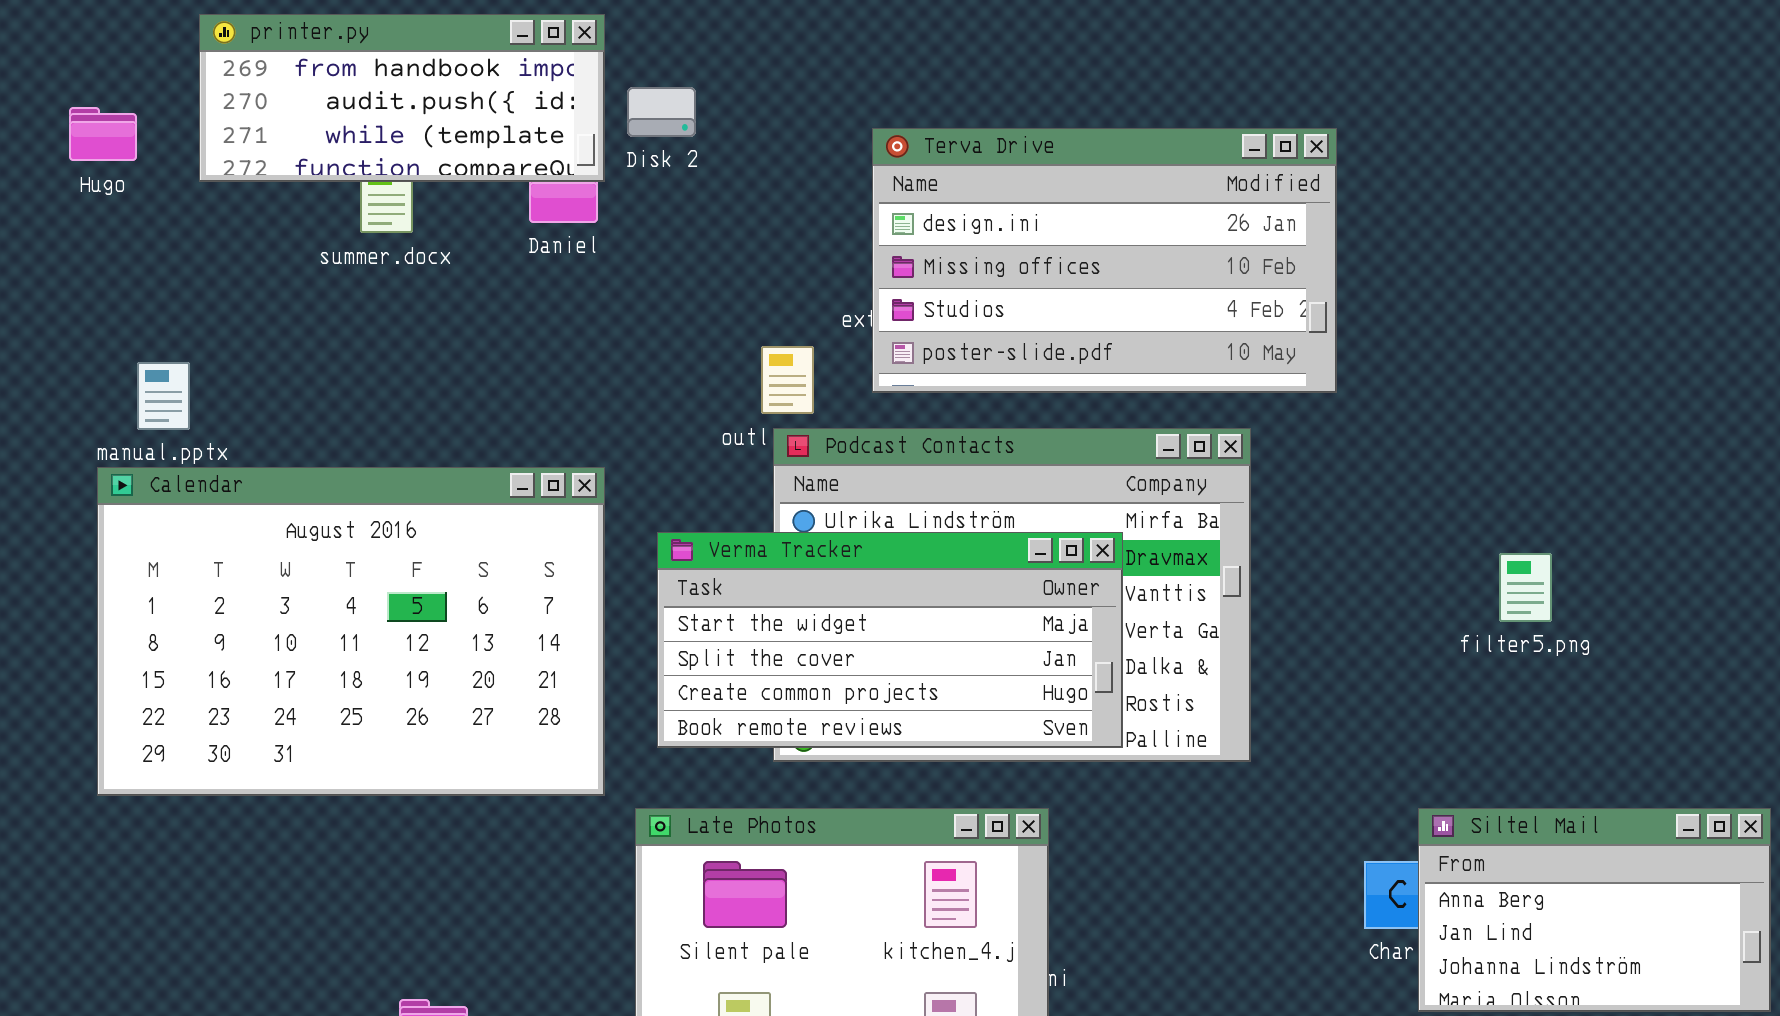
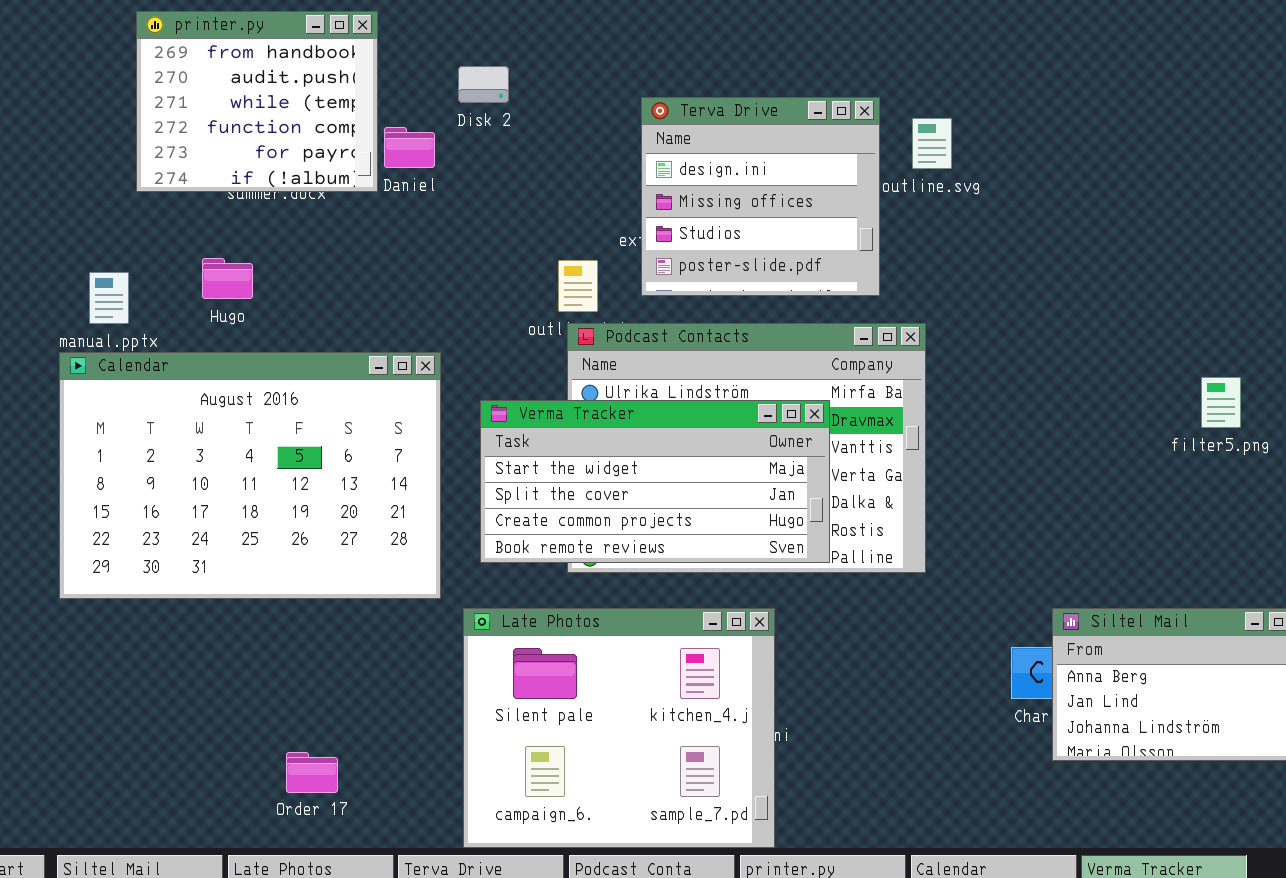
printer.py: [199,14,605,182] -> [136,11,378,192], resized
Hugo: [69,107,137,161] -> [202,258,253,299], moved
Terva Drive: [872,128,1337,393] -> [641,97,880,296], resized
filter5.png: [1499,553,1552,622] -> [1201,377,1241,428], moved

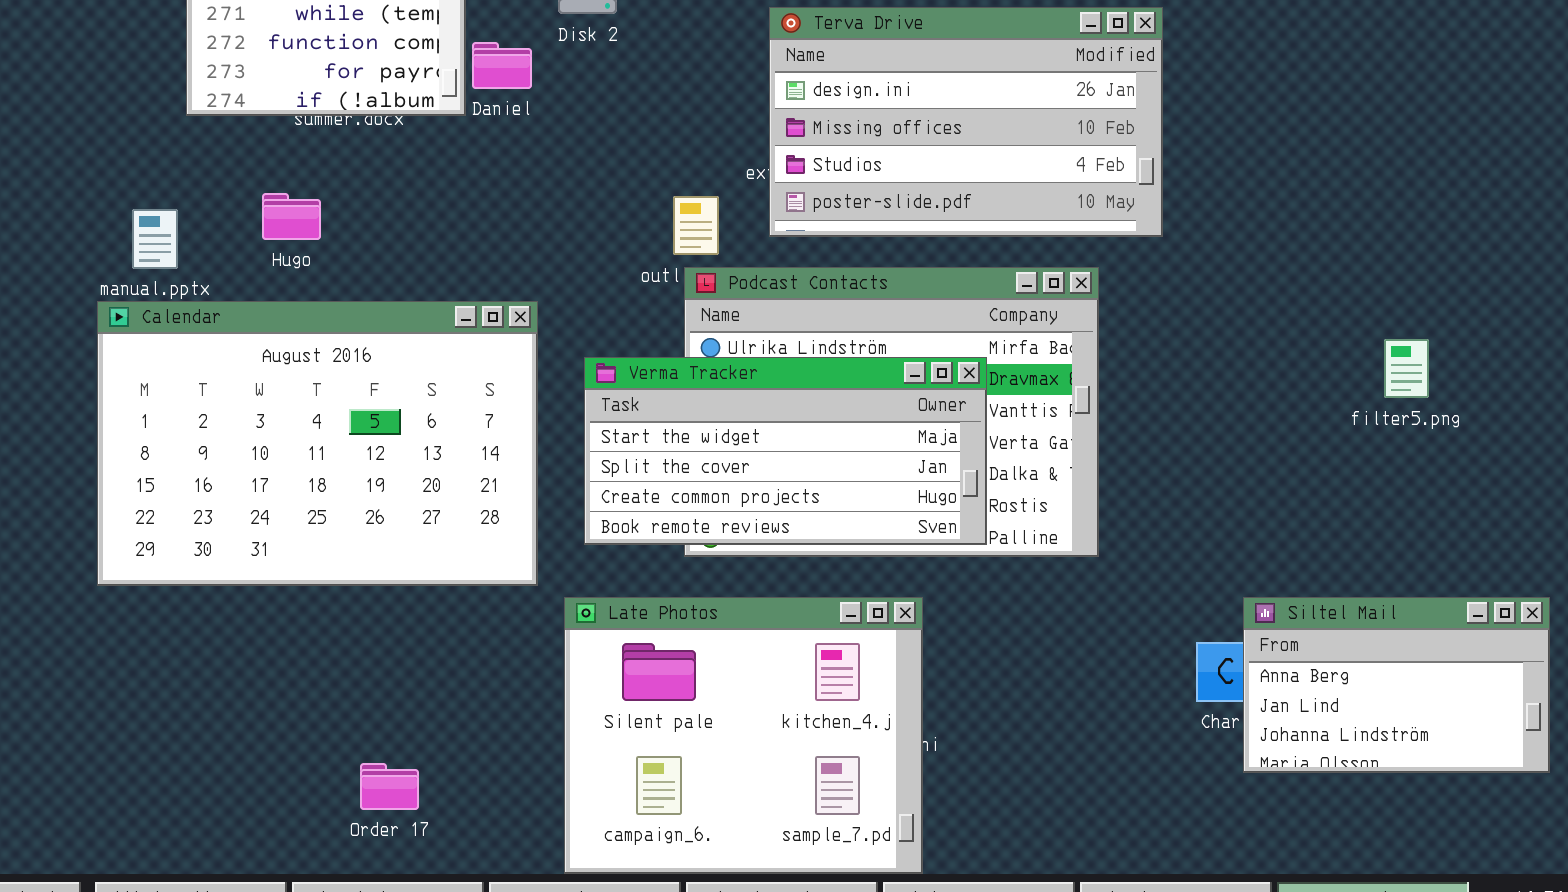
Terva Drive: [641,97,880,296] -> [769,7,1163,237], resized
filter5.png: [1201,377,1241,428] -> [1384,339,1429,398], moved

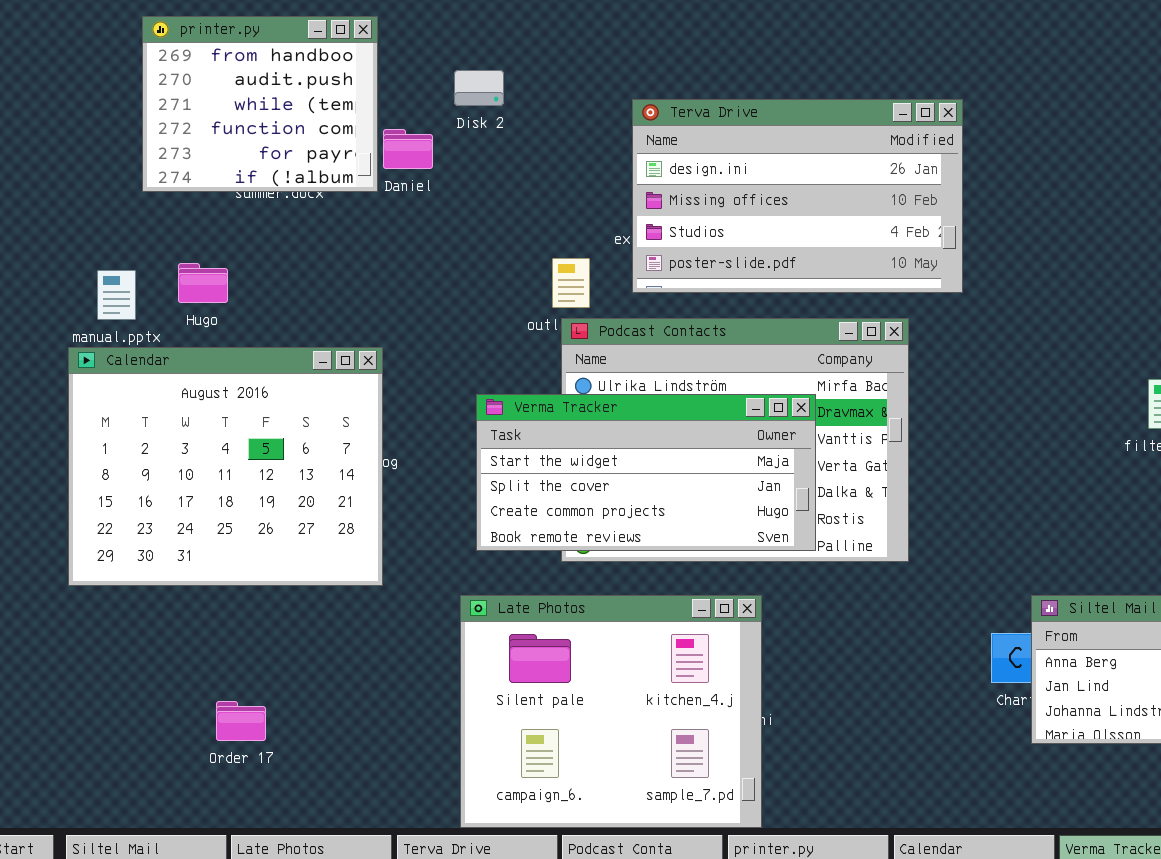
Hugo: [262,193,321,240] -> [178,263,228,303], moved
Calendar: [97,301,538,586] -> [68,347,383,586], resized
Order 17: [360,763,419,810] -> [216,701,266,741], moved

